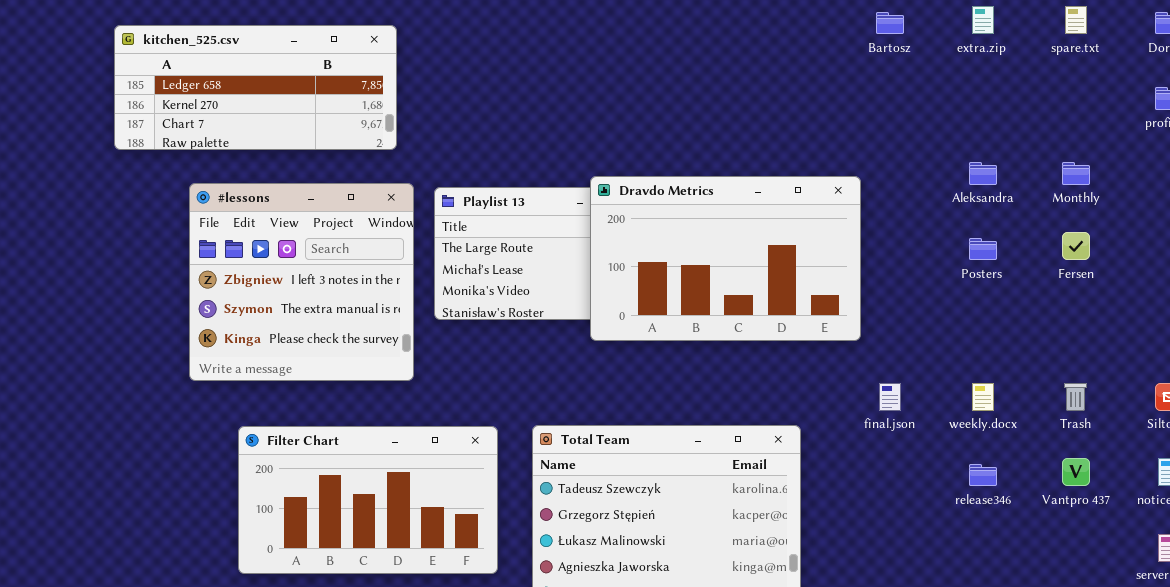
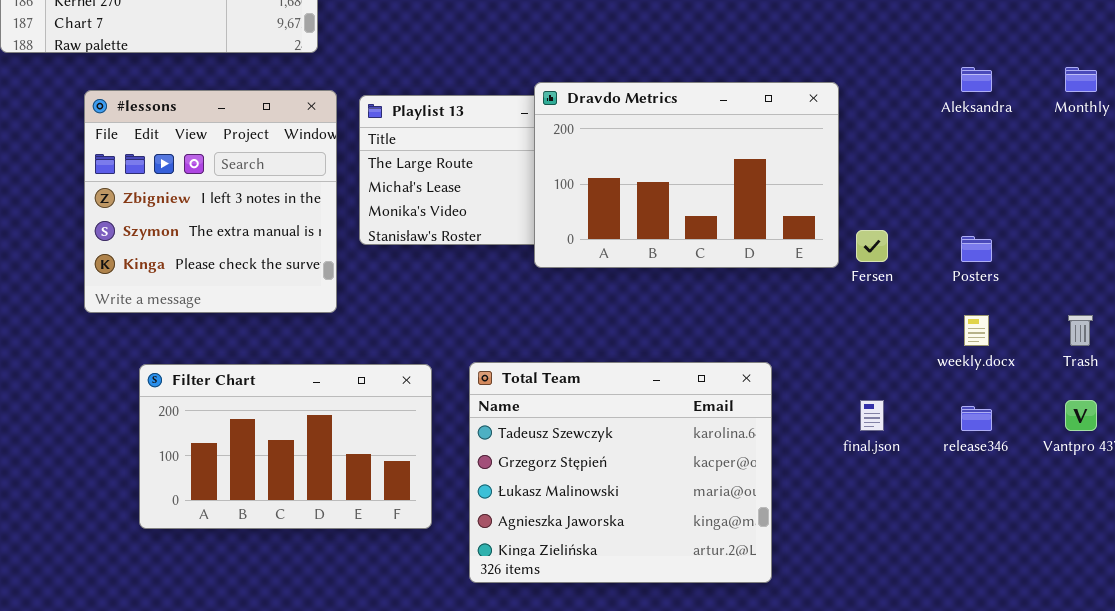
Fersen: [1062,232,1090,260] -> [856,230,888,262], moved
Posters: [969,238,997,260] -> [961,236,992,262], moved
final.json: [879,383,901,411] -> [860,400,884,431], moved

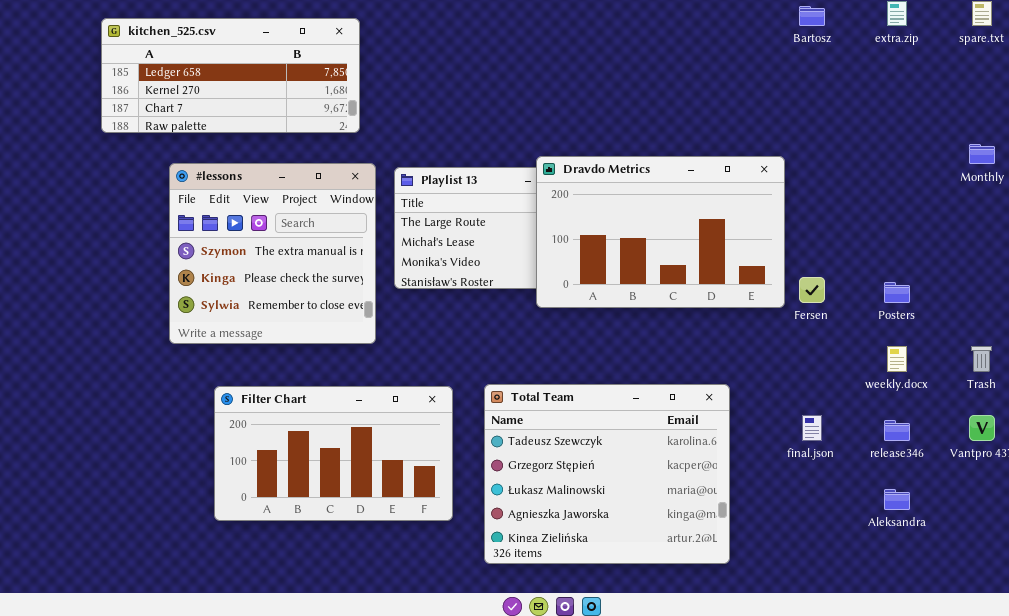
Aleksandra: [961,67,992,92] -> [884,489,910,510], moved
#lessons: [84,90,337,313] -> [169,163,376,344], scrolled down 1 row

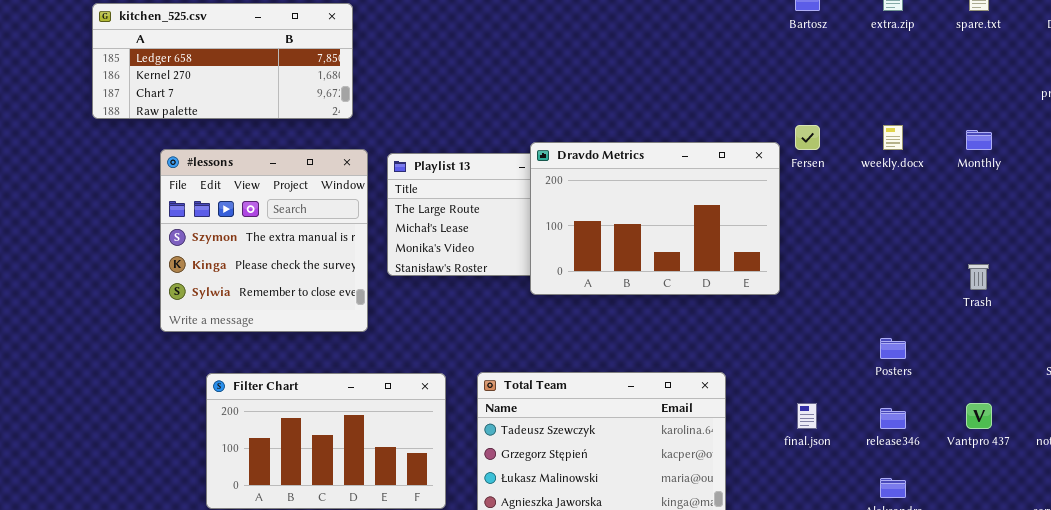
Fersen: [799,277,825,303] -> [795,125,820,150], moved
Posters: [884,282,910,303] -> [880,338,906,359], moved
weekly.docx: [887,346,907,372] -> [883,125,903,150], moved
Trash: [971,346,992,372] -> [968,264,989,290], moved

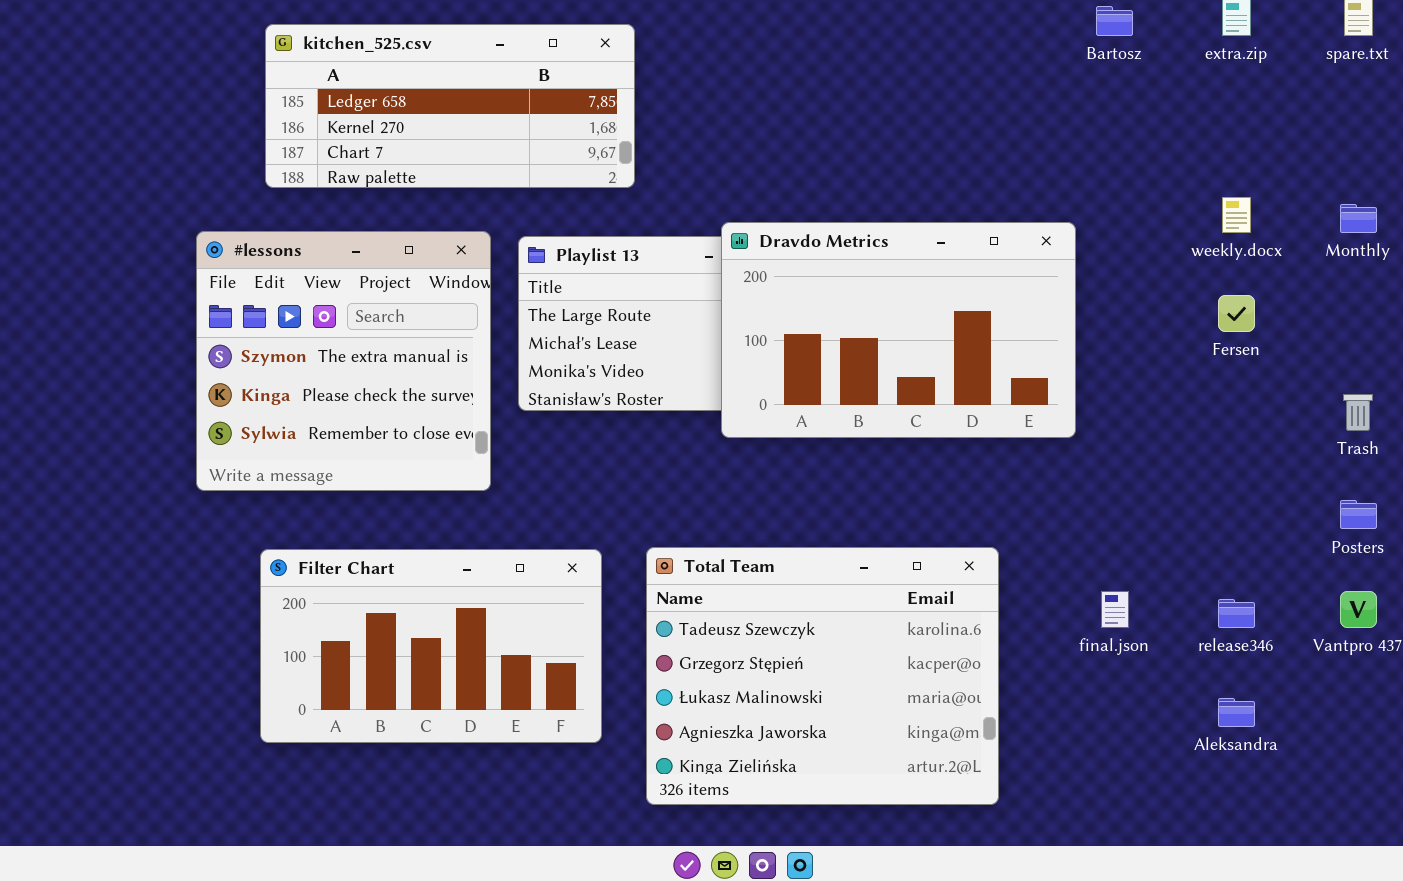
kitchen_525.csv: [92,3,353,119] -> [265,24,635,188], moved
Fersen: [795,125,820,150] -> [1218,295,1255,332], moved
Posters: [880,338,906,359] -> [1340,500,1377,529], moved

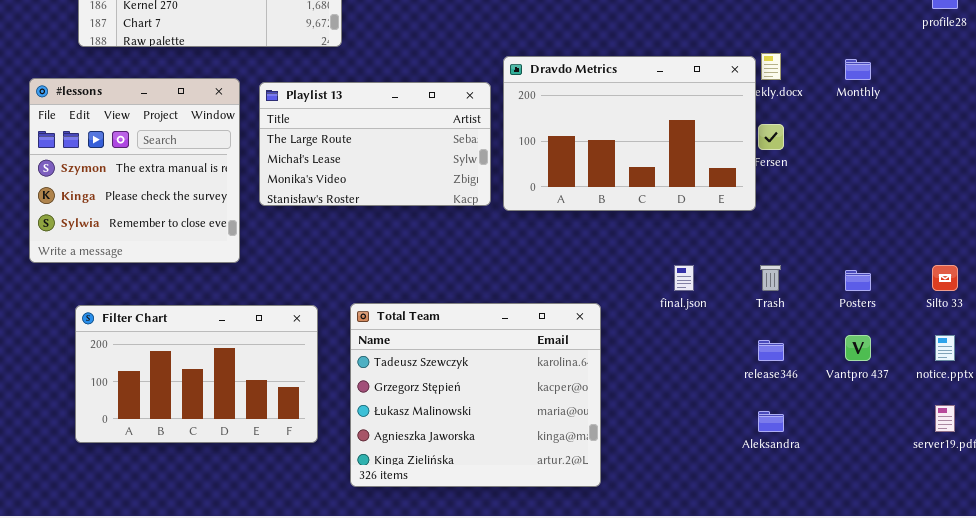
Dravdo Metrics: [721,222,1076,438] -> [503,56,756,211], moved
Trash: [1343,394,1373,431] -> [760,265,781,291], moved
final.json: [1101,591,1129,628] -> [674,265,694,291], moved

